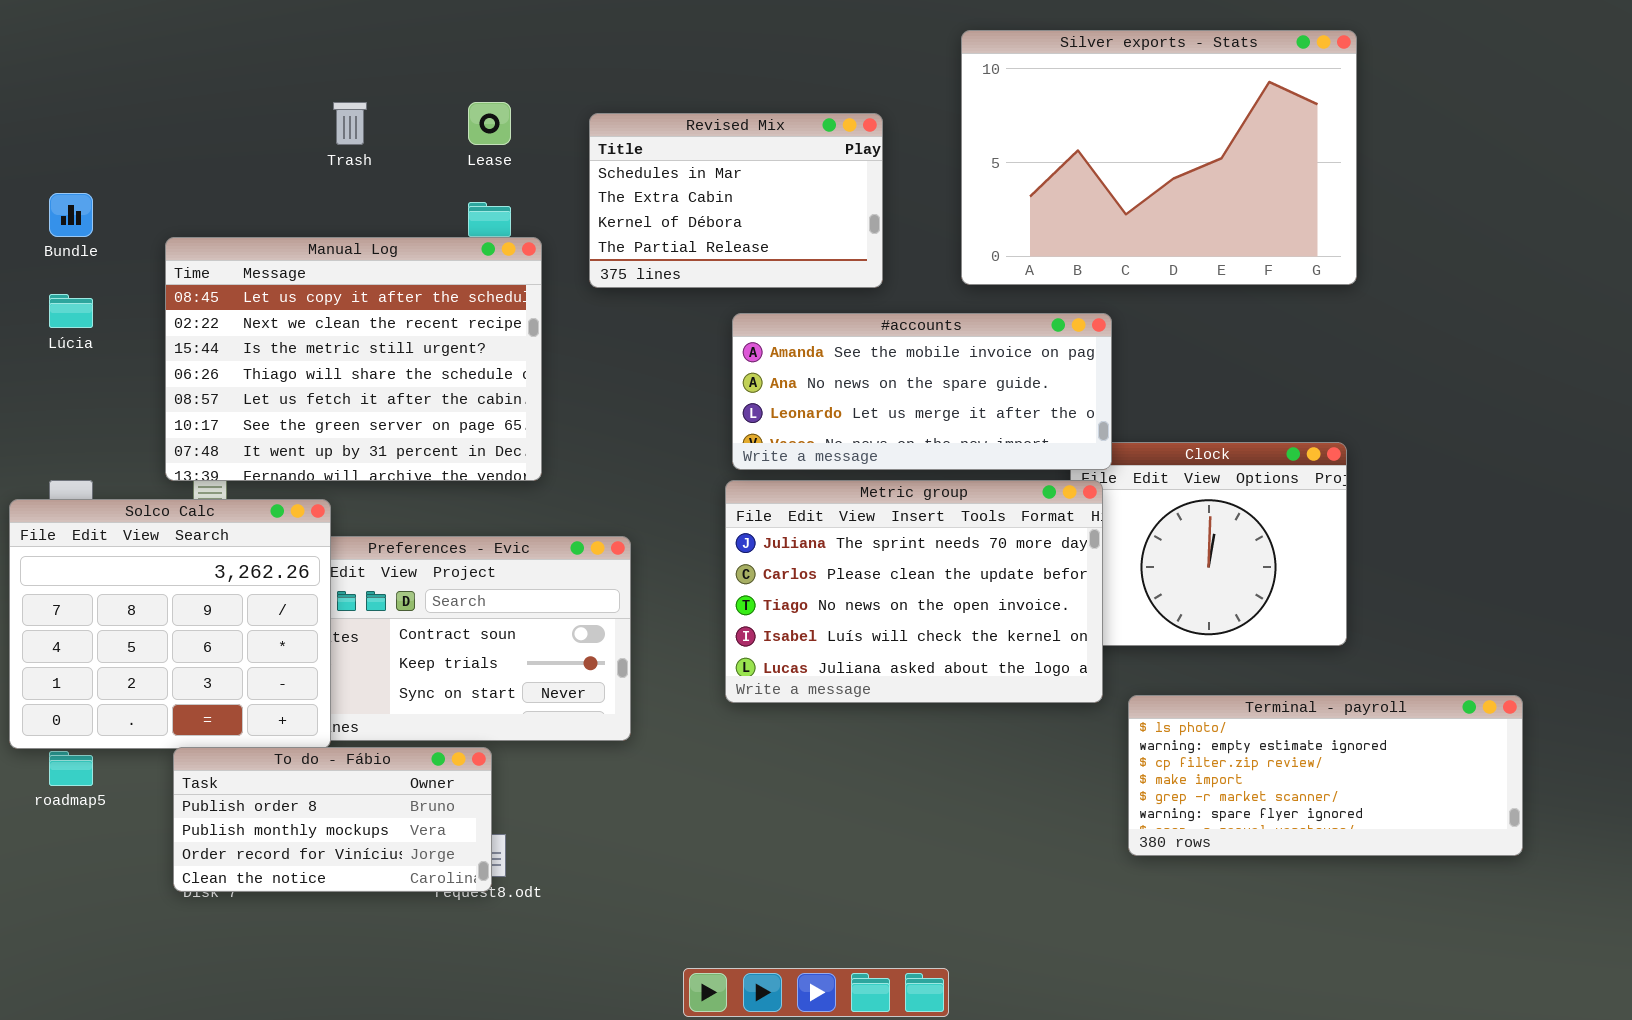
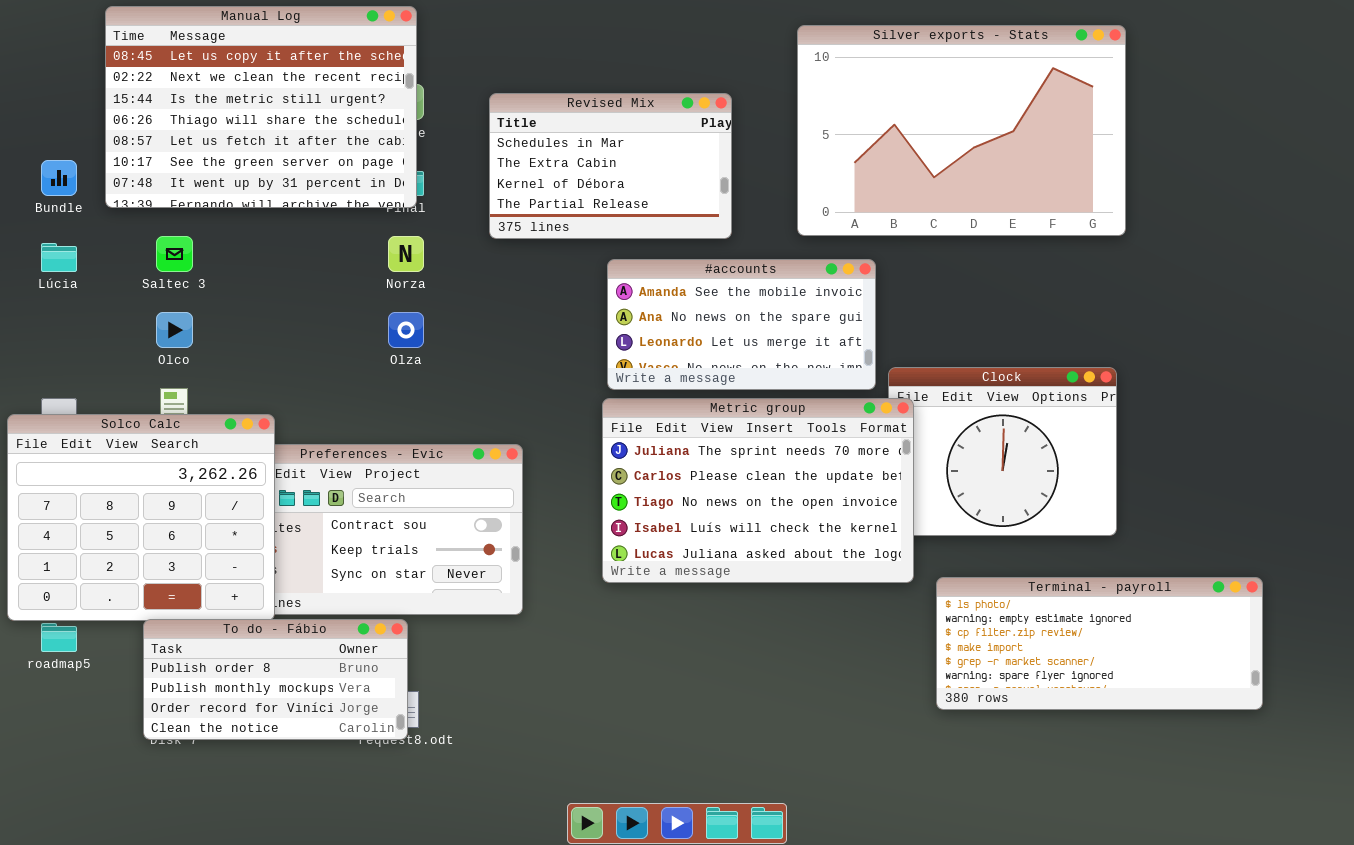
Manual Log: [165,237,542,481] -> [105,6,417,208], moved
#accounts: [732,313,1112,470] -> [607,259,876,390], resized

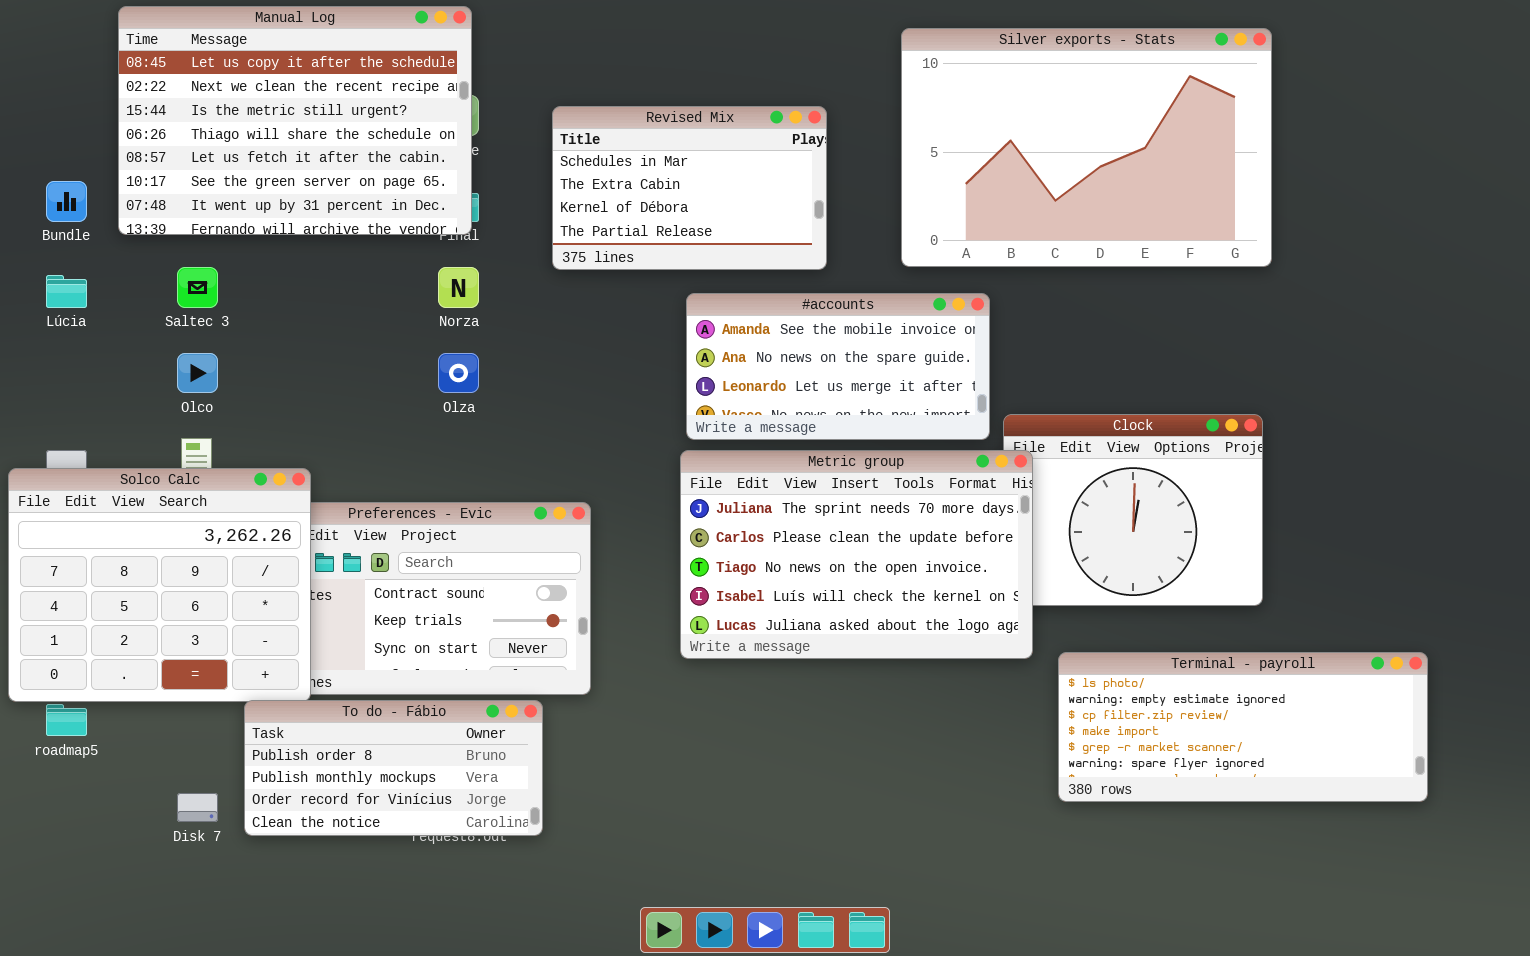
To do - Fábio: [143,619,408,740] -> [244,700,543,836], moved

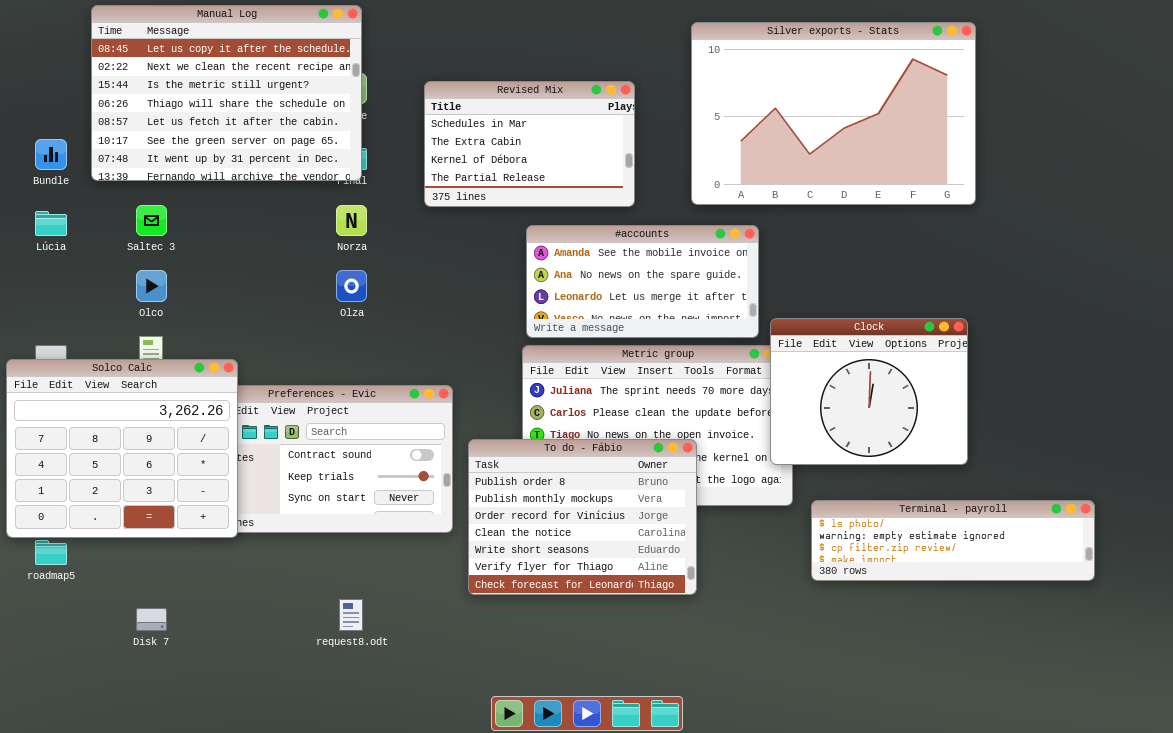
Clock: [1003,414,1263,606] -> [770,318,968,465], raised
Terminal - payroll: [1058,652,1428,802] -> [811,500,1095,581], resized
To do - Fábio: [244,700,543,836] -> [468,439,697,595], moved, resized

